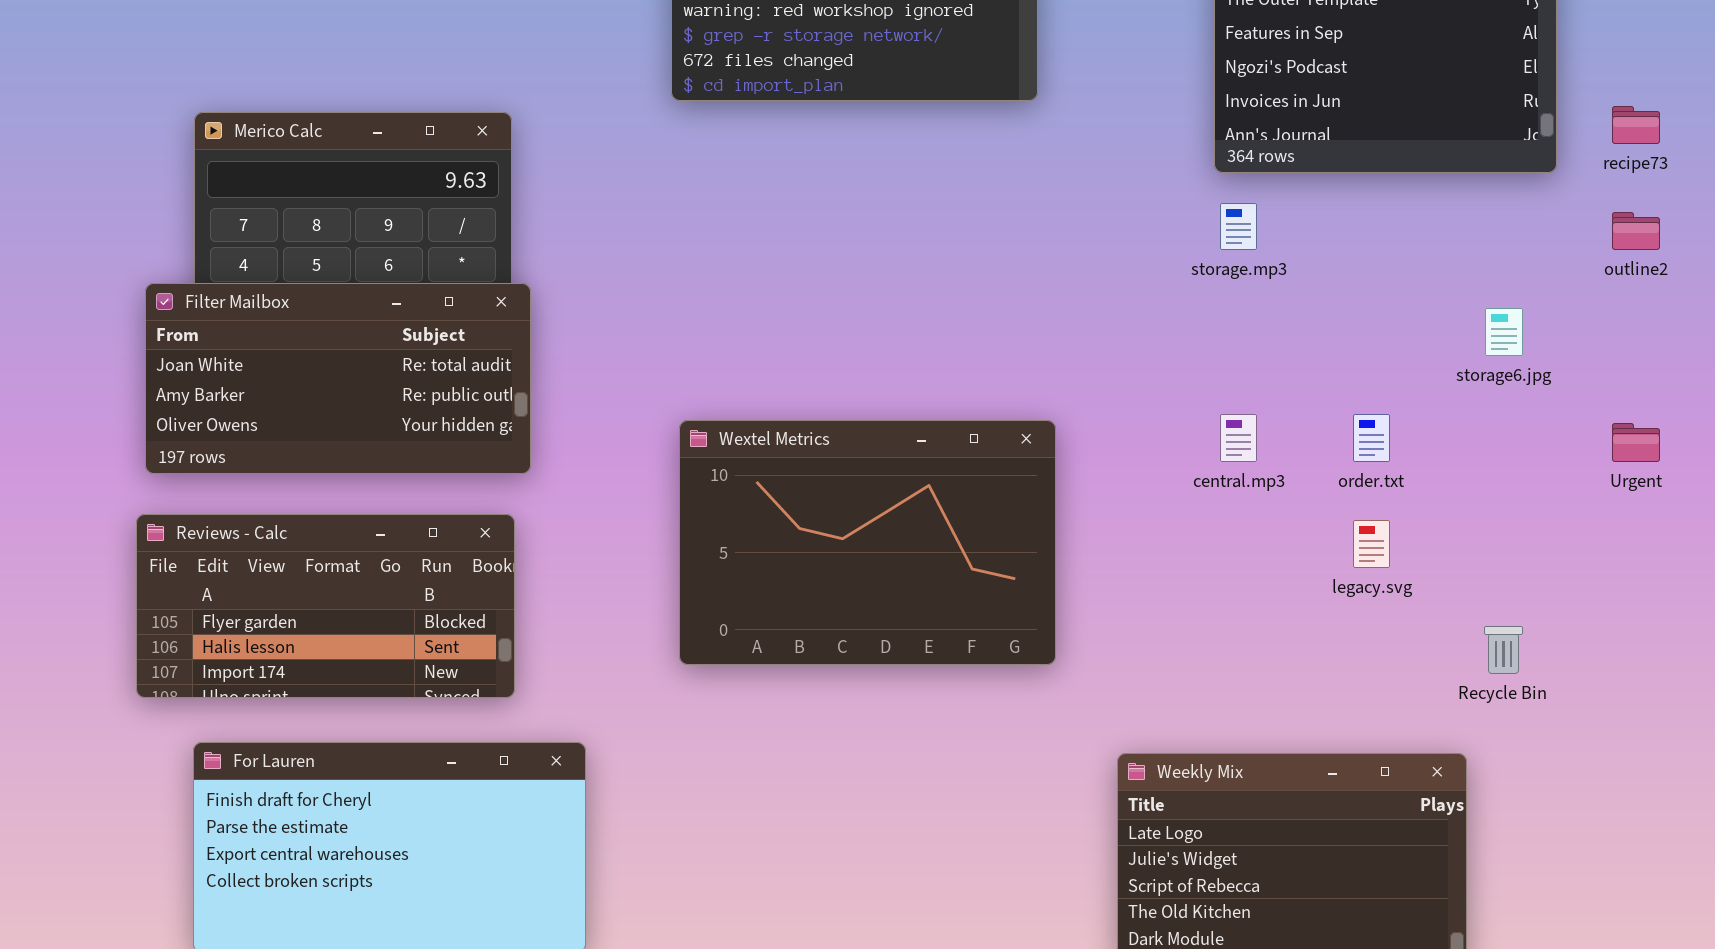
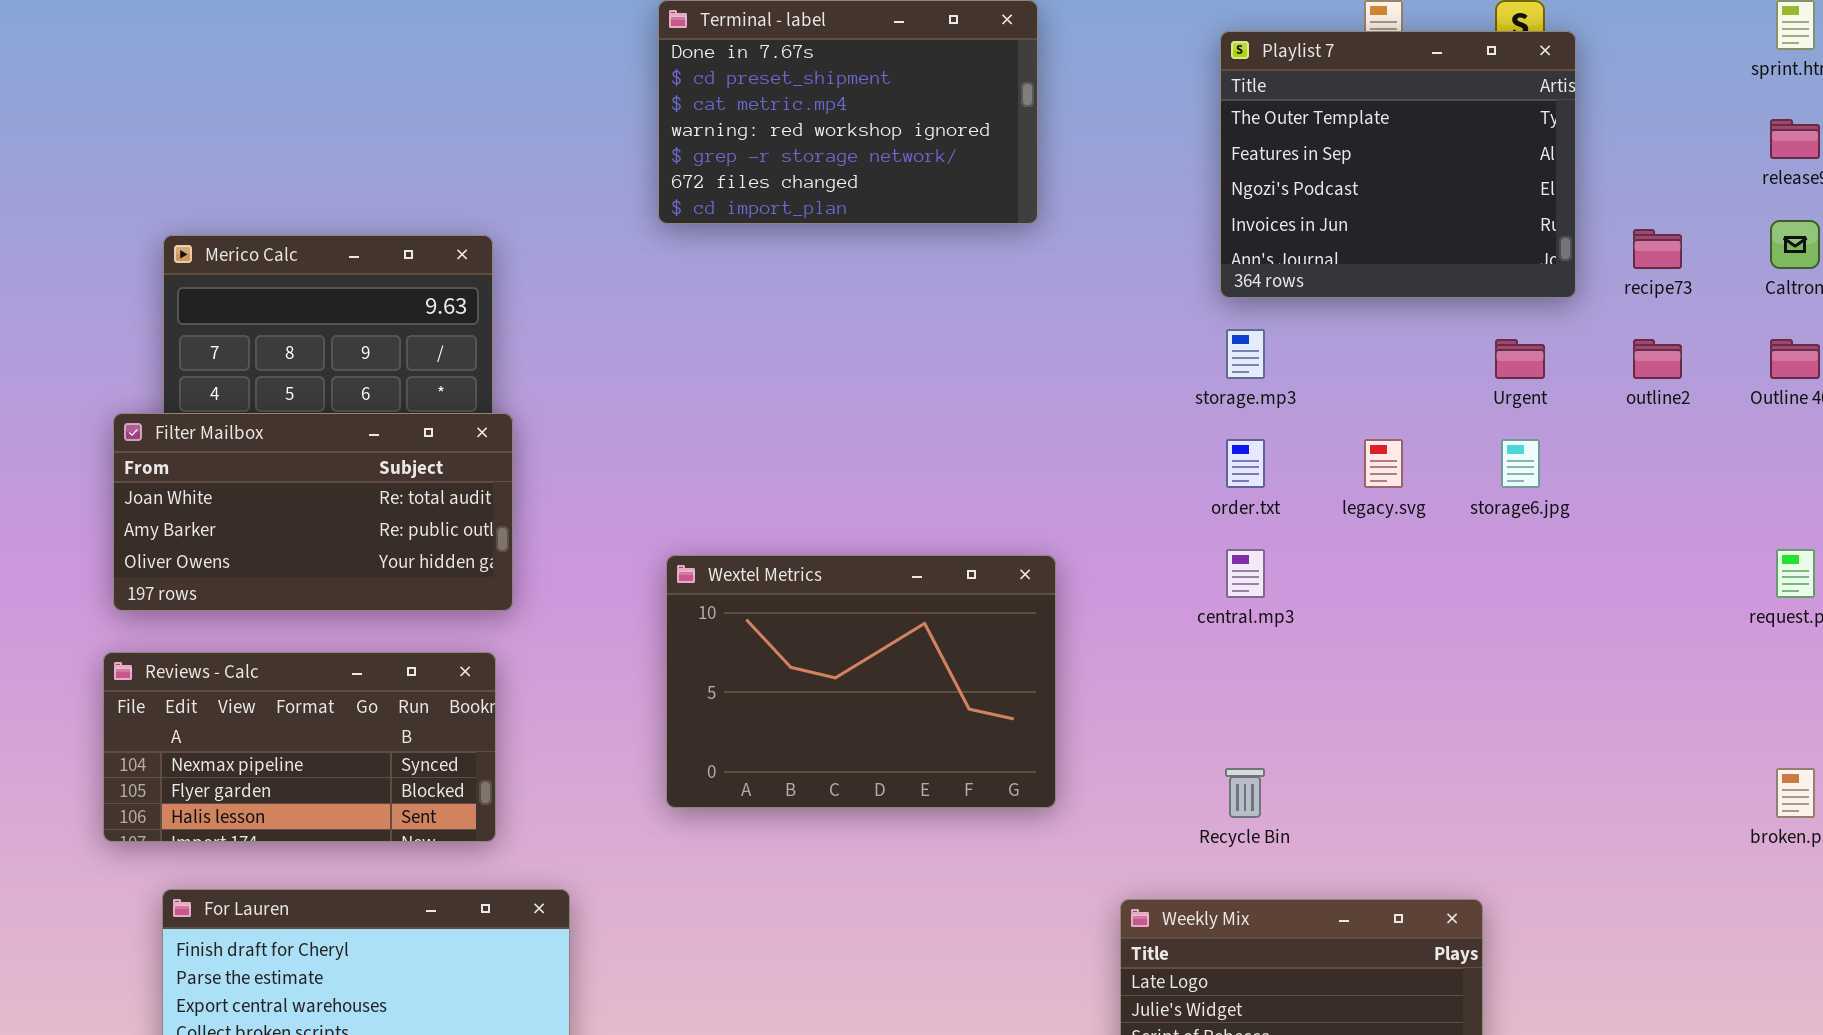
order.txt: [1353,414,1390,462] -> [1226,439,1265,488], moved
Urgent: [1612,423,1660,462] -> [1495,339,1545,379], moved
Reviews - Calc: [136,514,515,698] -> [103,652,496,842], scrolled up 1 row
legacy.svg: [1353,520,1390,568] -> [1364,439,1403,488], moved
Recycle Bin: [1484,626,1523,674] -> [1225,768,1265,818], moved

